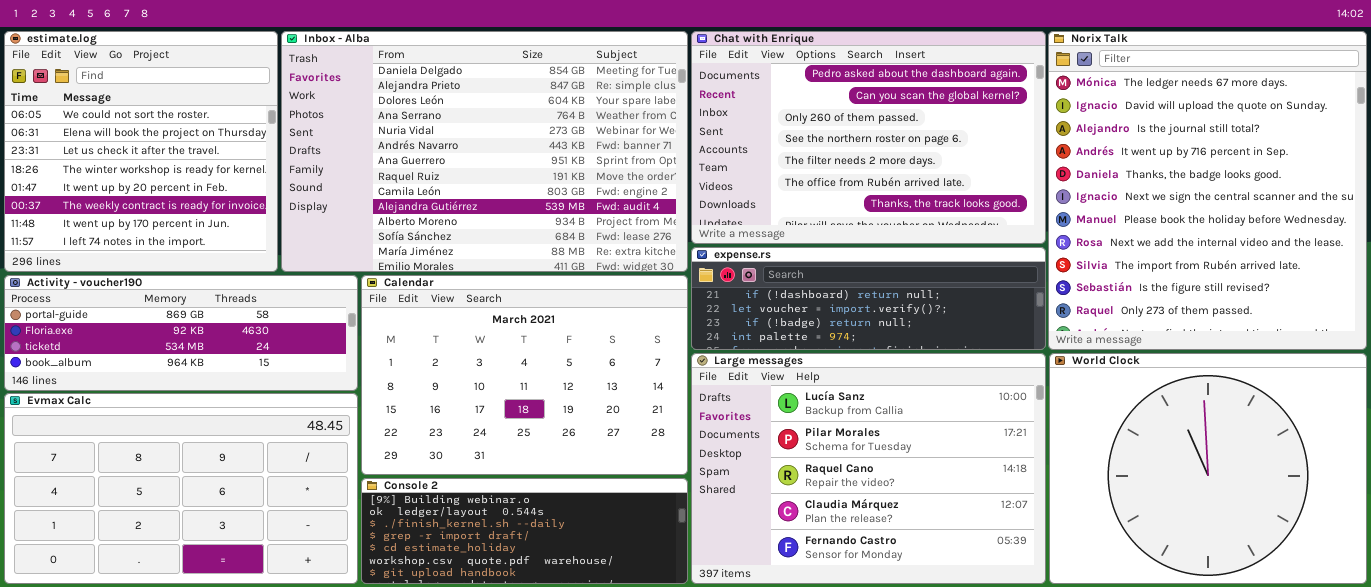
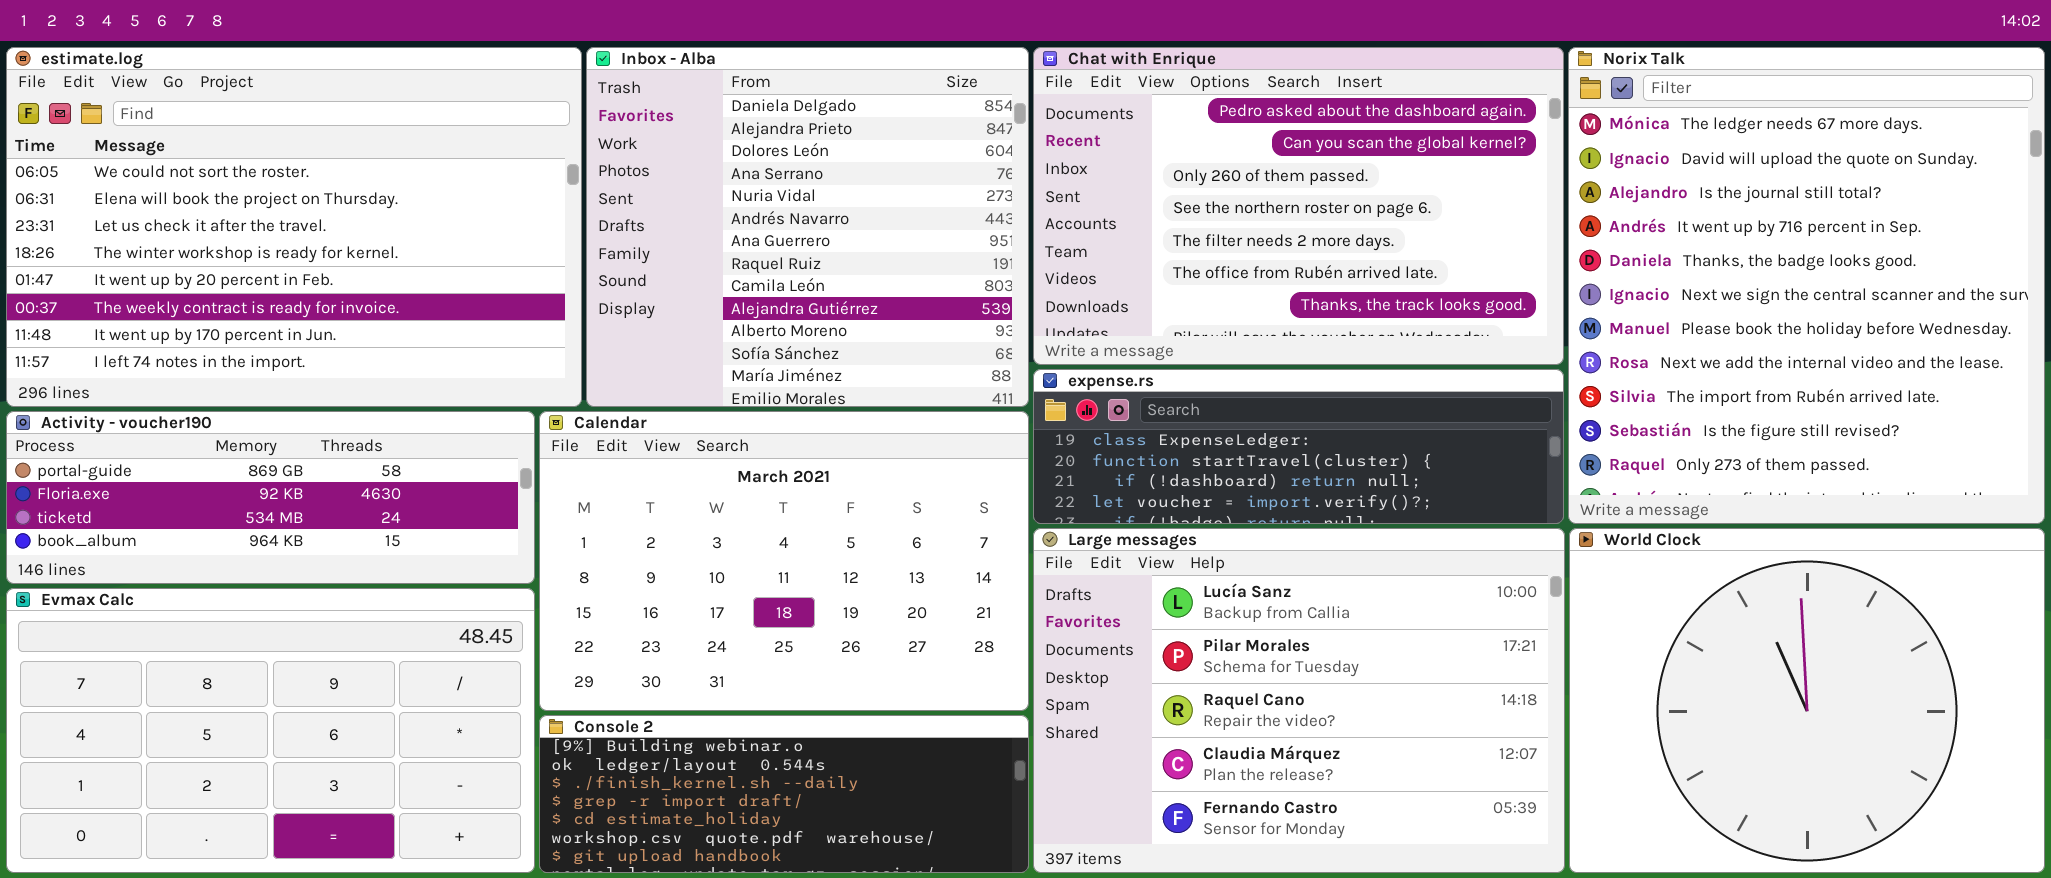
estimate.log: [4,31,278,272] -> [6,47,582,407], resized
Inbox - Alba: [281,31,688,272] -> [586,47,1029,407], resized
expense.rs: [691,247,1046,350] -> [1033,369,1564,524], scrolled up 2 rows

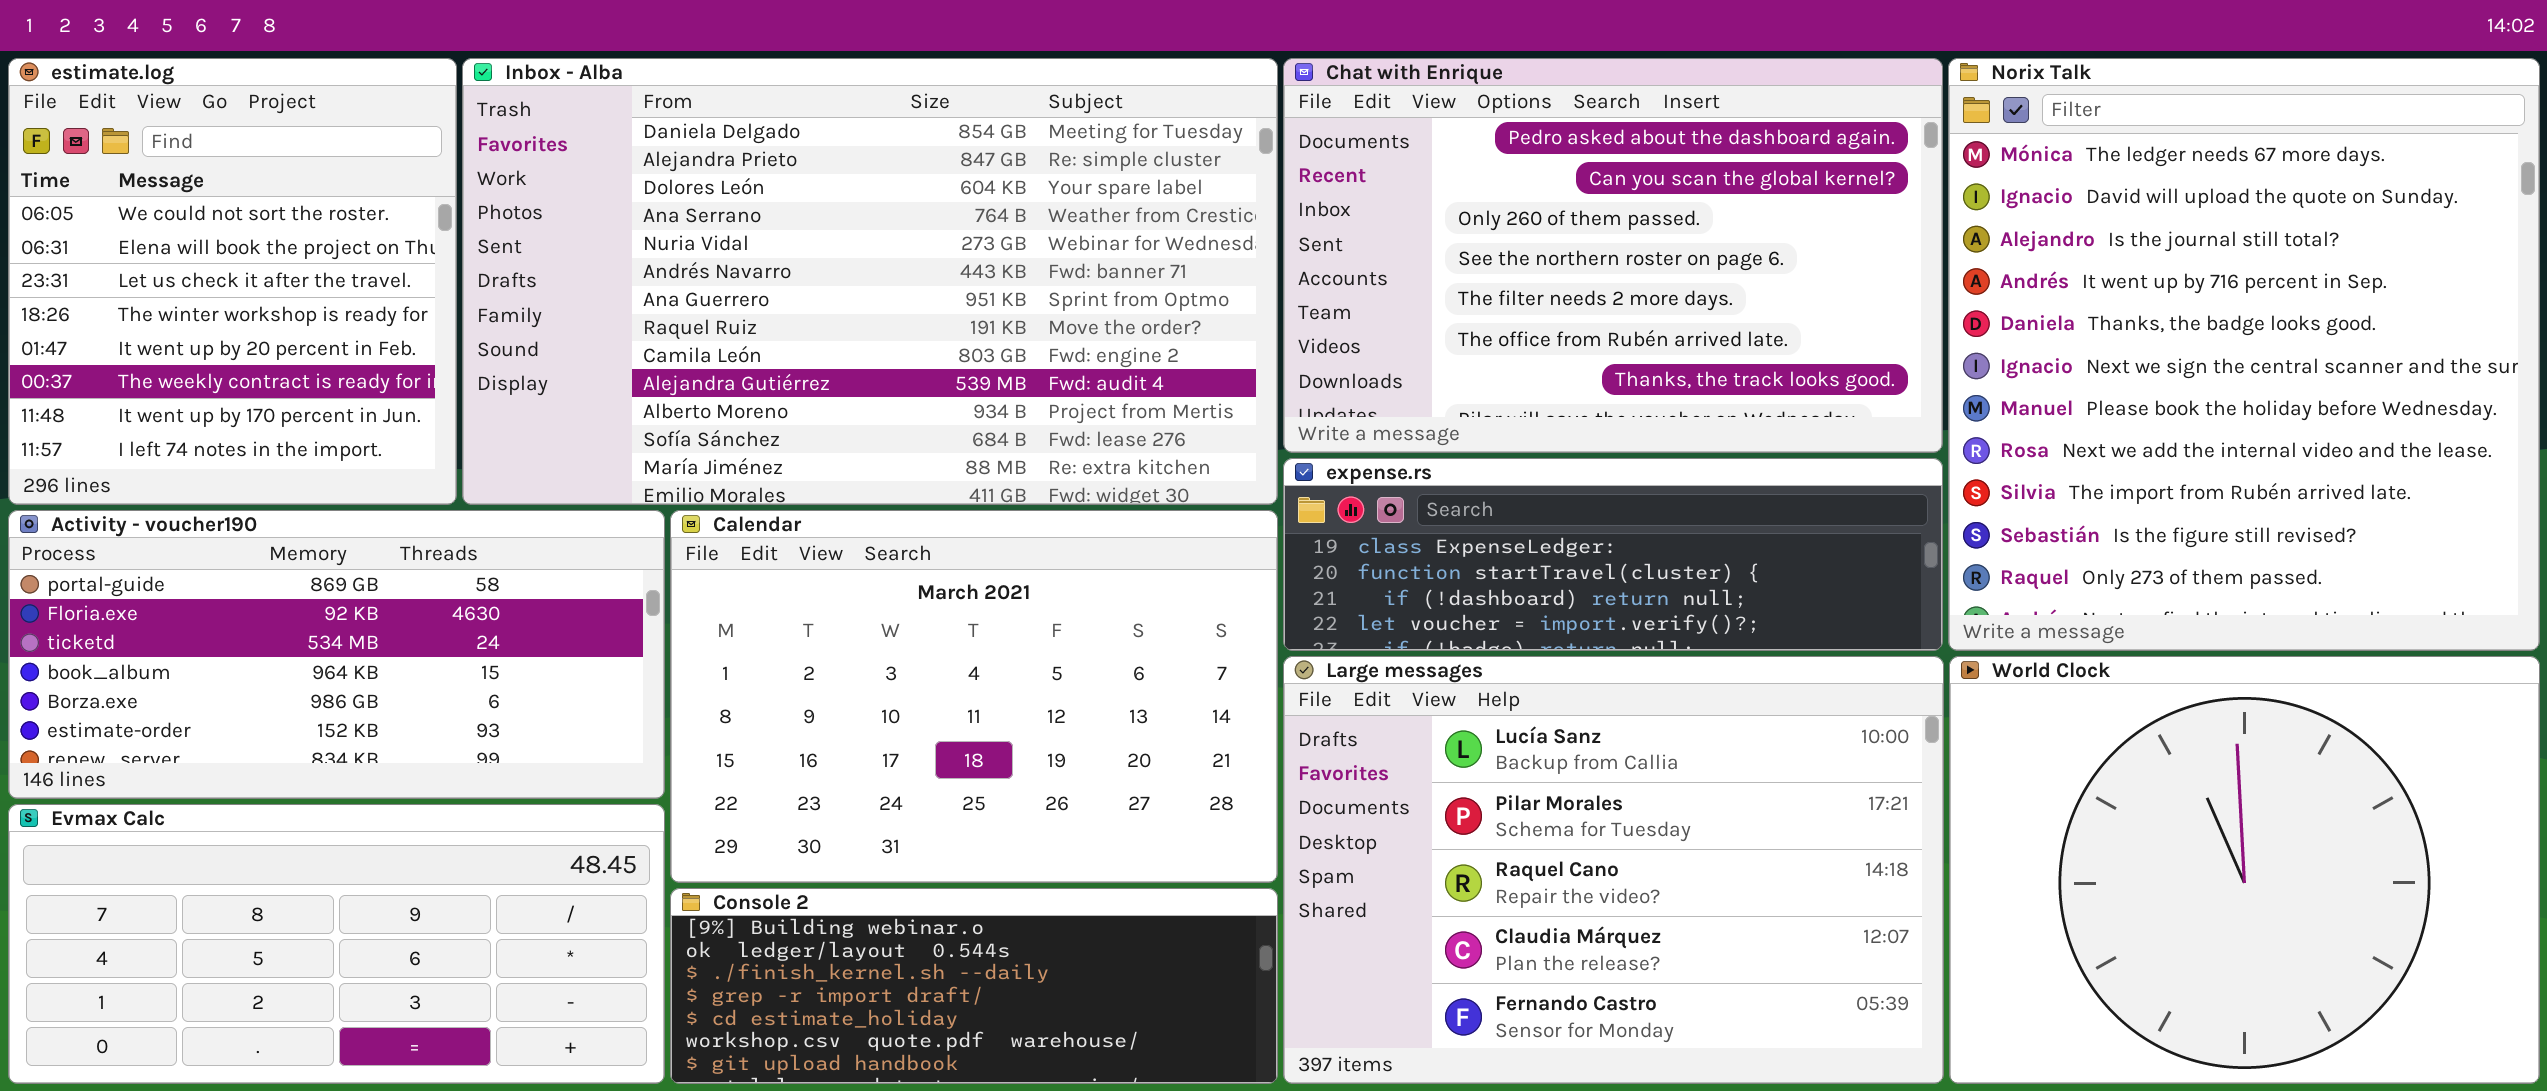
estimate.log: [6,47,582,407] -> [8,58,457,505], resized
Inbox - Alba: [586,47,1029,407] -> [462,58,1278,505], resized
Activity - voucher190: [6,411,535,584] -> [8,510,665,799], resized
Evmax Calc: [6,588,535,873] -> [8,804,665,1084], resized

